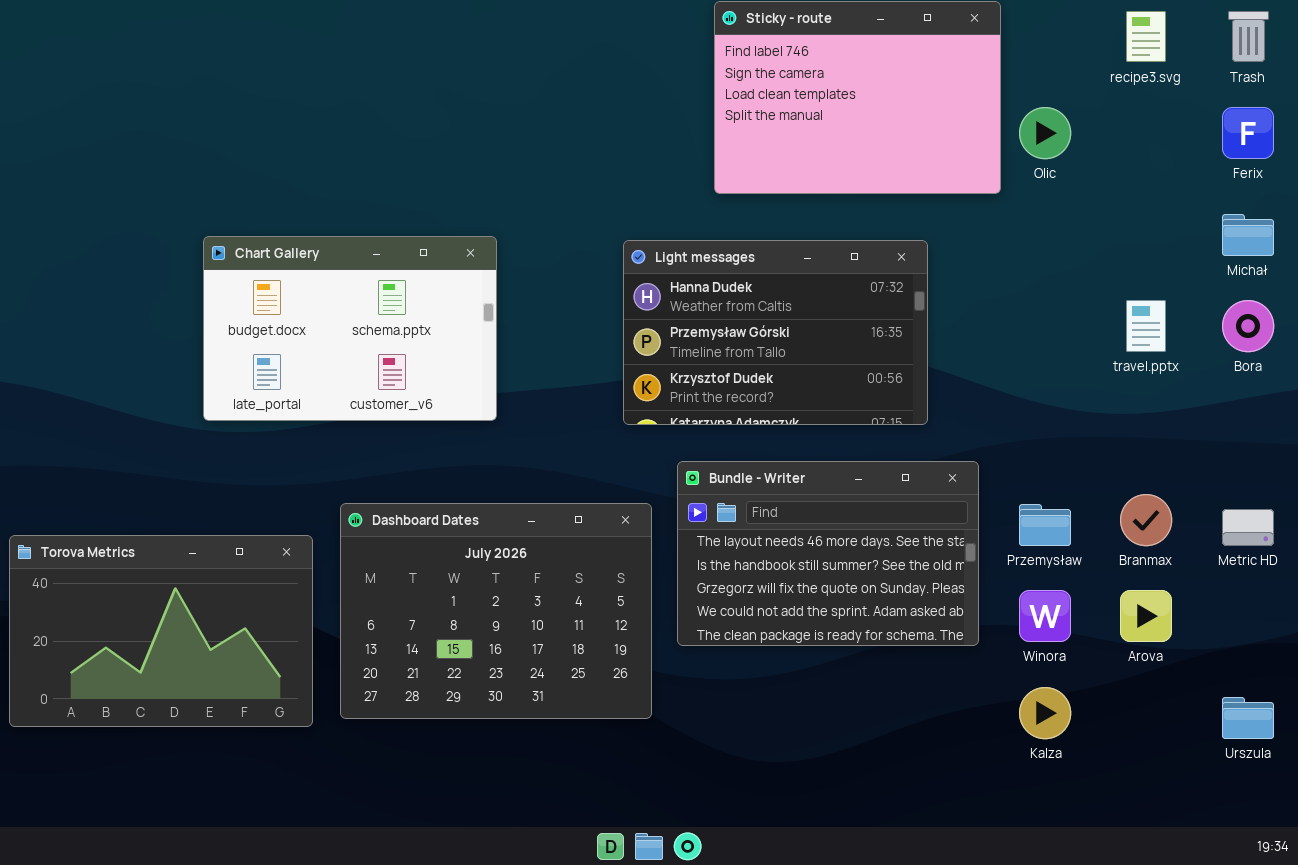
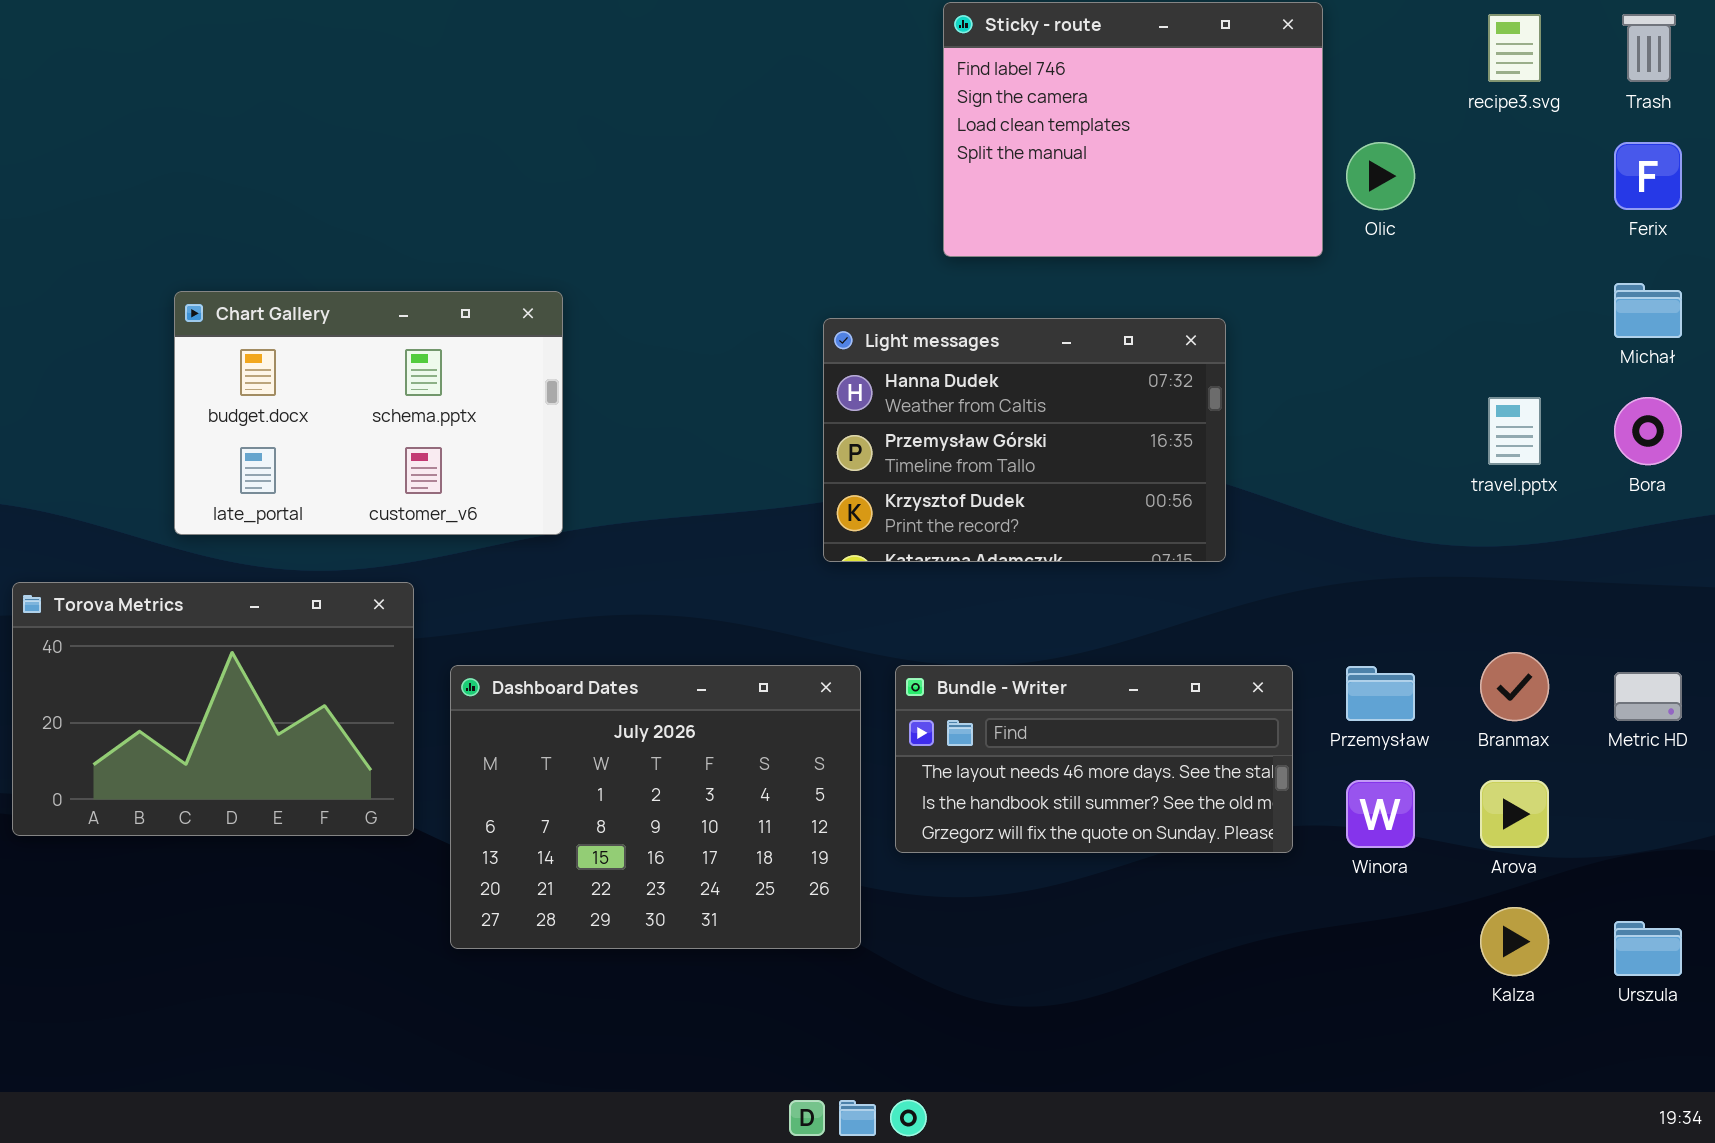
Chart Gallery: [203,236,497,421] -> [174,291,563,535], moved
Bundle - Writer: [677,461,979,646] -> [895,665,1293,853], resized
Torova Metrics: [9,535,313,727] -> [12,582,414,836], moved
Kalza: [1019,687,1071,739] -> [1480,907,1549,976], moved

